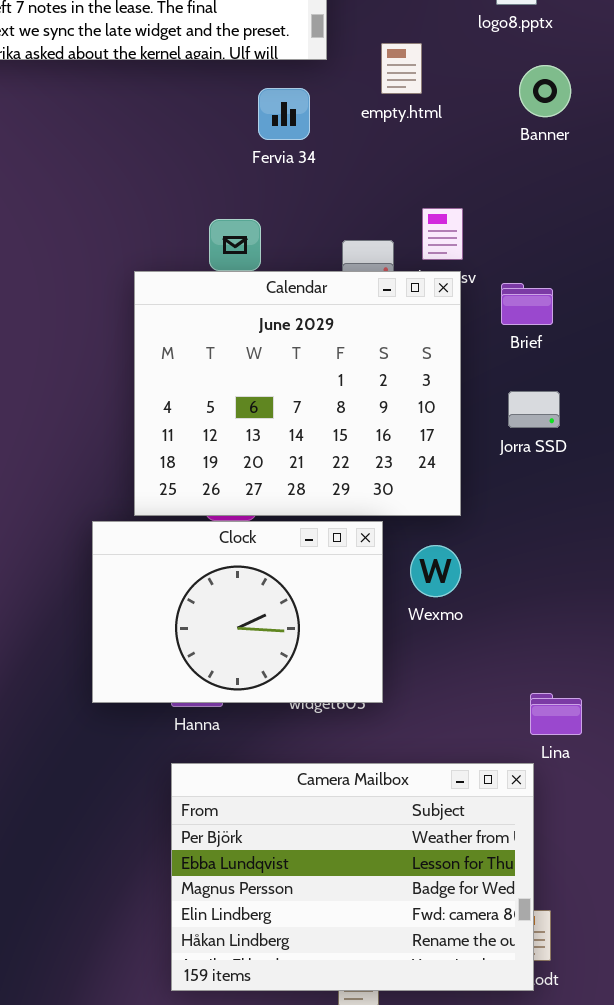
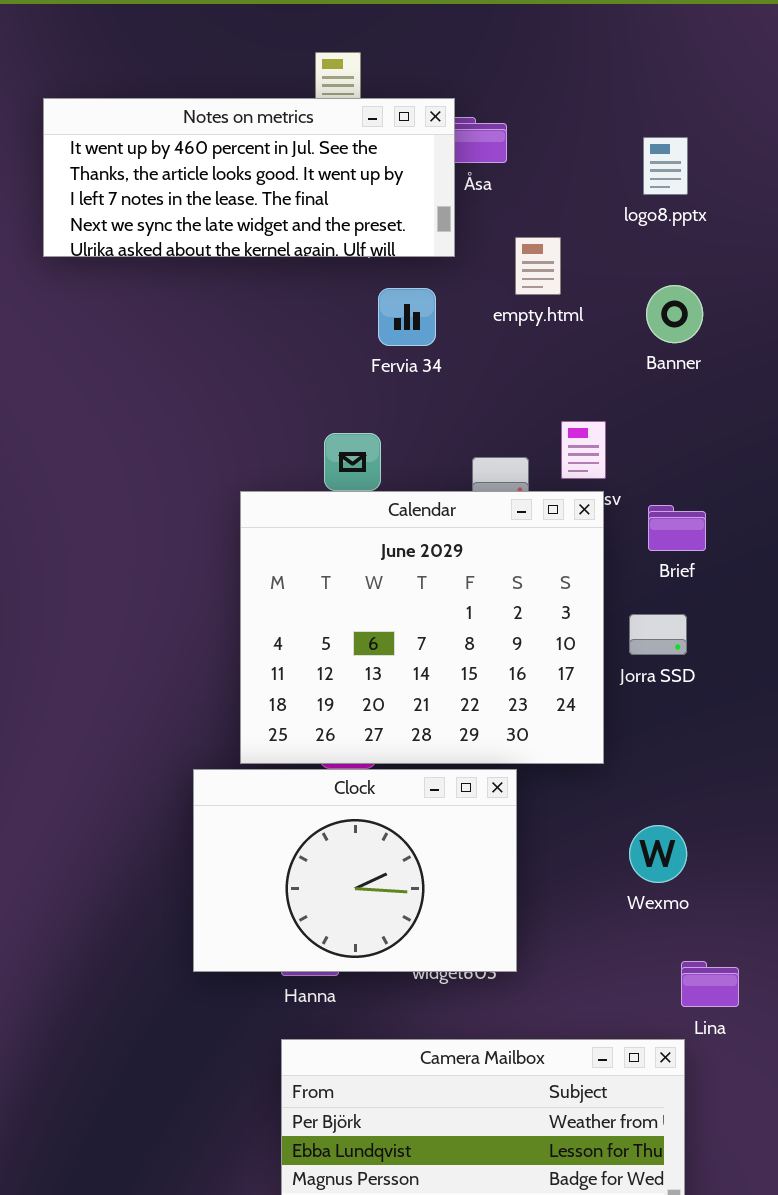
Banner: [519,65,571,117] -> [646,285,703,343], moved
Jorra SSD: [508,391,560,428] -> [629,614,687,655], moved
Wexmo: [410,545,461,597] -> [629,825,687,883], moved

